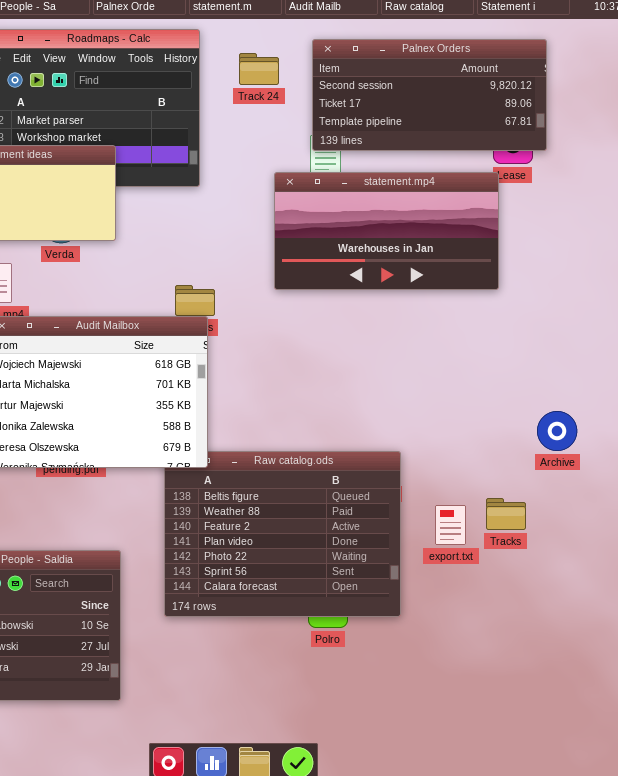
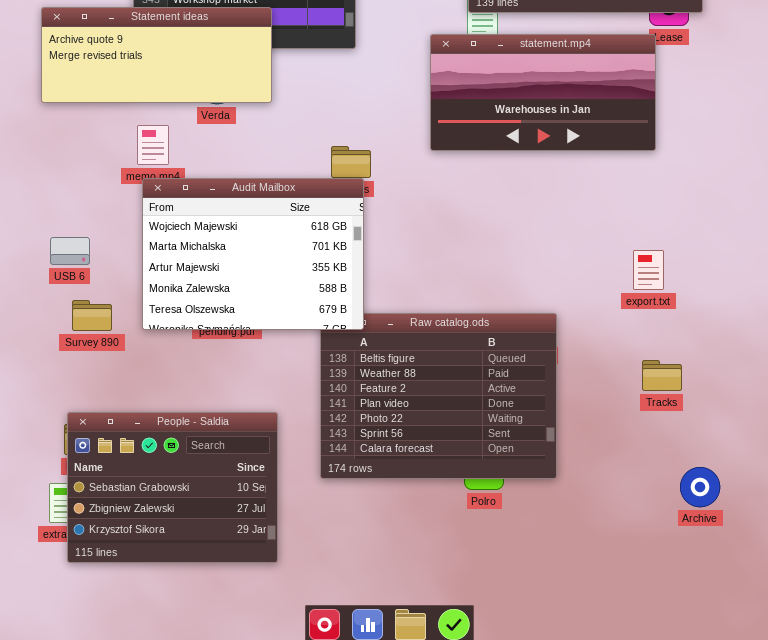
Archive: [537,411,577,451] -> [680,467,720,507], moved
export.txt: [435,505,466,545] -> [633,250,664,290], moved

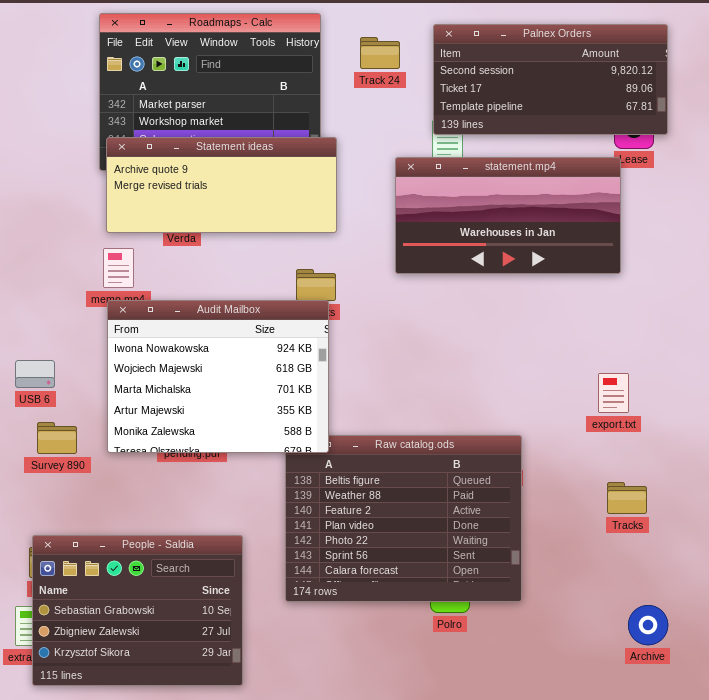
Statement ideas: [41,7,272,103] -> [106,137,337,233], moved
Audit Mailbox: [142,178,364,330] -> [107,300,329,453], scrolled up 1 row
Archive: [680,467,720,507] -> [628,605,668,645], moved

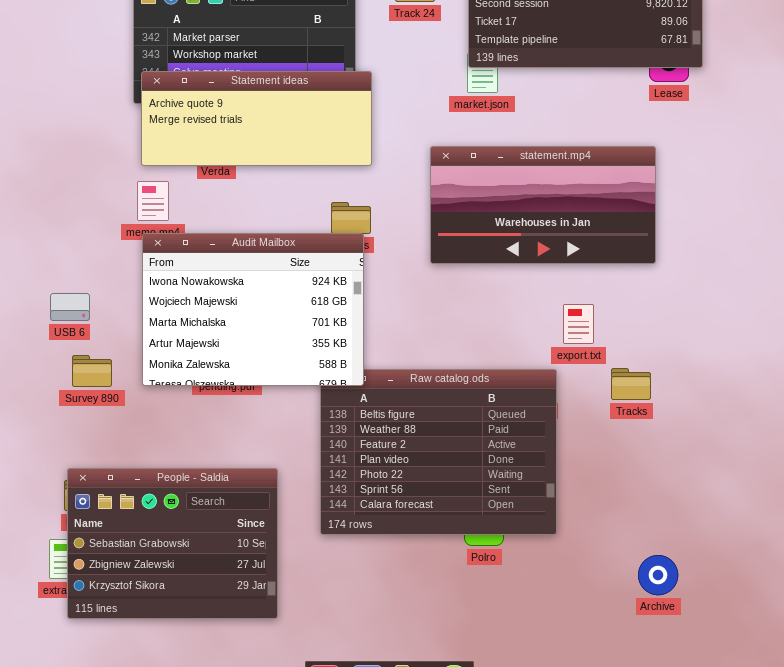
statement.mp4: [395,157,621,274] -> [430,146,656,264], moved
export.txt: [598,373,629,413] -> [563,304,594,344], moved
Tracks: [607,482,647,514] -> [611,368,651,400], moved
Archive: [628,605,668,645] -> [638,555,678,595], moved

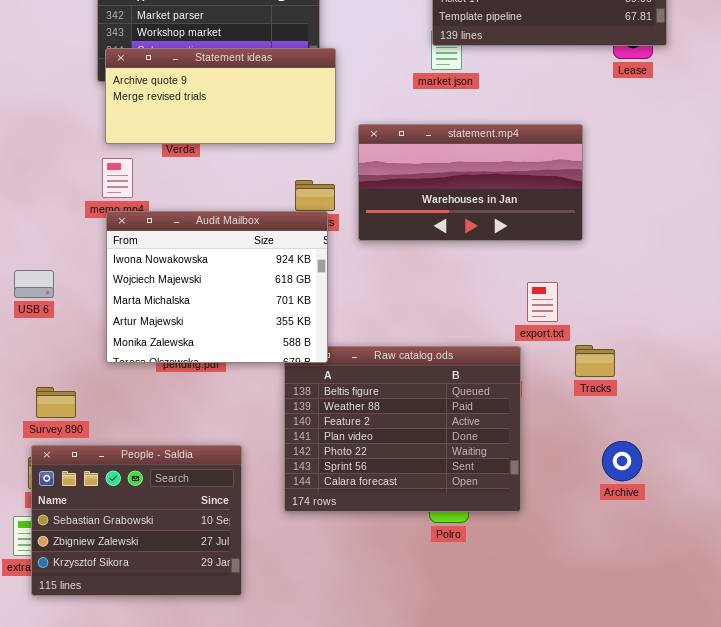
statement.mp4: [430,146,656,264] -> [358,124,583,241], moved
Survey 890: [72,355,112,387] -> [36,387,76,418], moved
Archive: [638,555,678,595] -> [602,441,642,481], moved

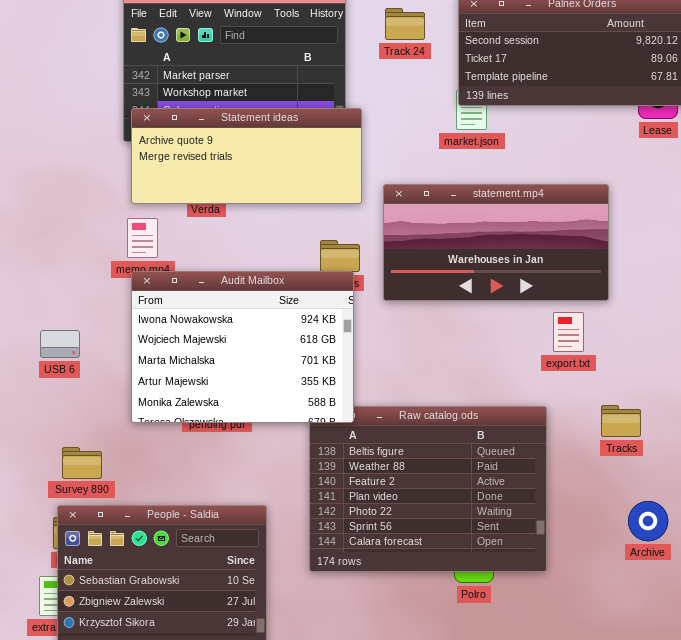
export.txt: [527,282,558,322] -> [553,312,584,352], moved

